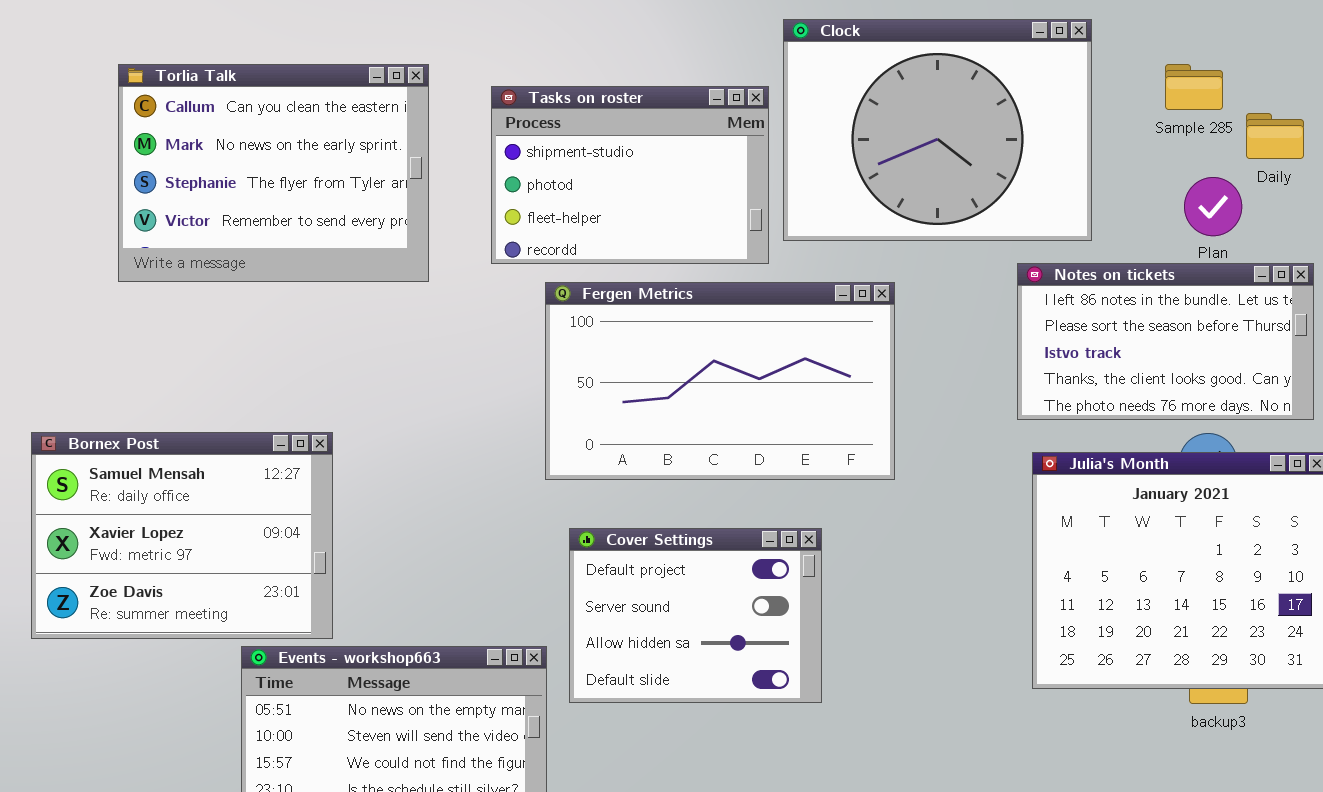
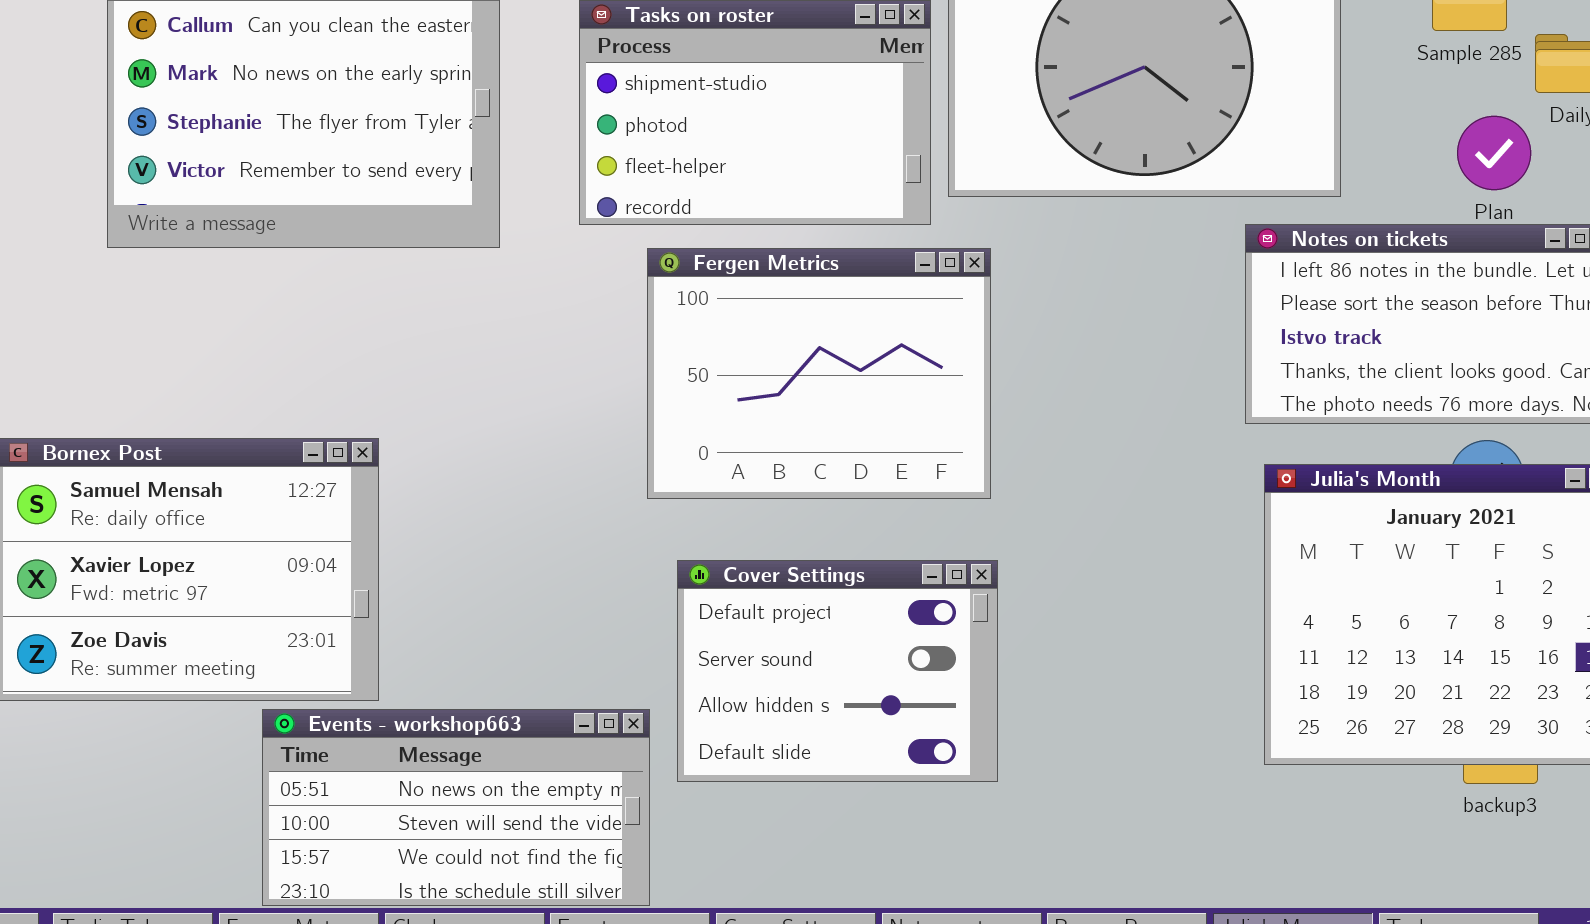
Fergen Metrics: [545,282,895,480] -> [647,248,991,499], resized

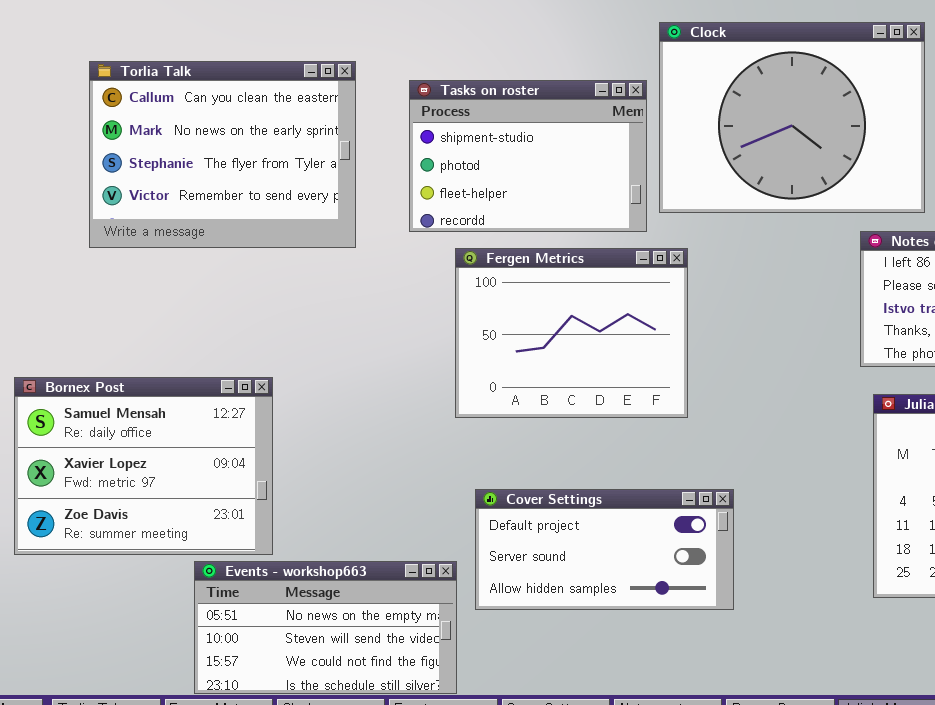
Cover Settings: [677,560,998,782] -> [475,489,734,610], resized

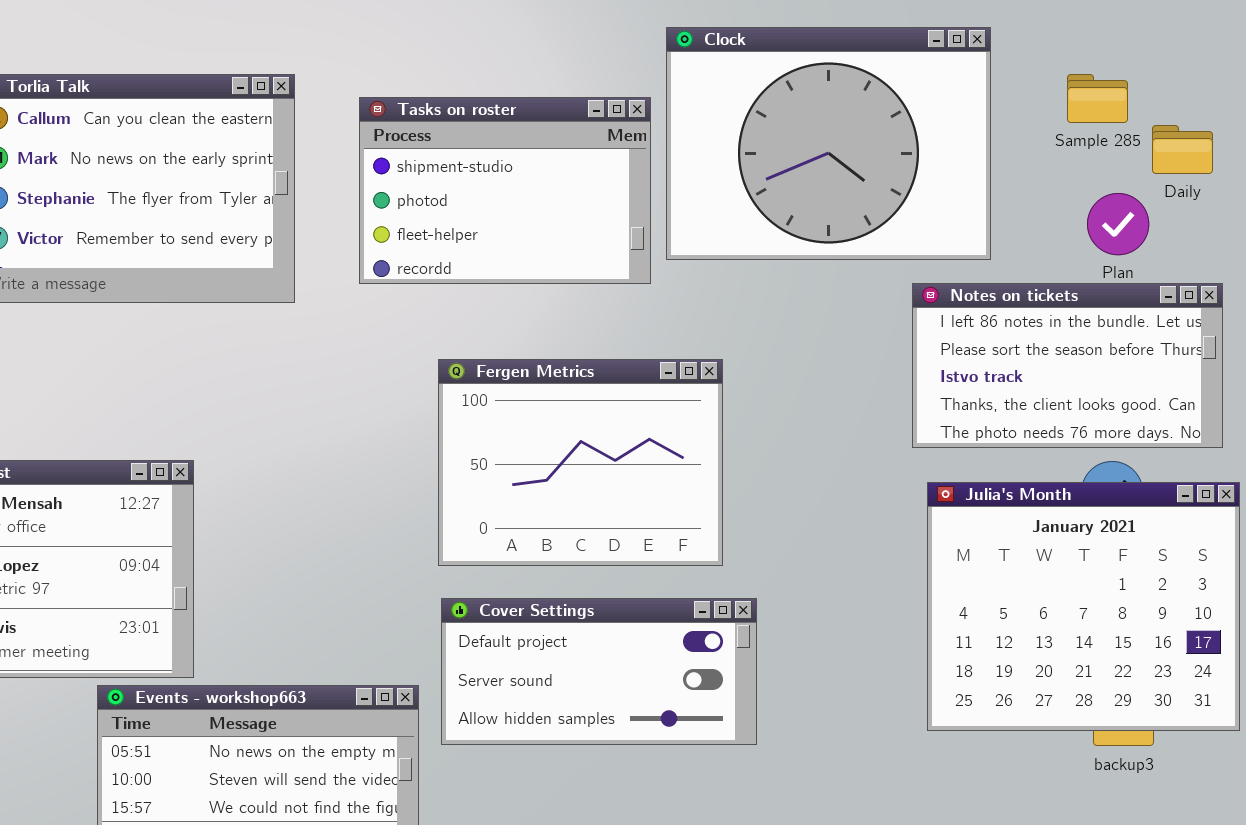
Fergen Metrics: [455,248,688,418] -> [438,359,723,566], moved

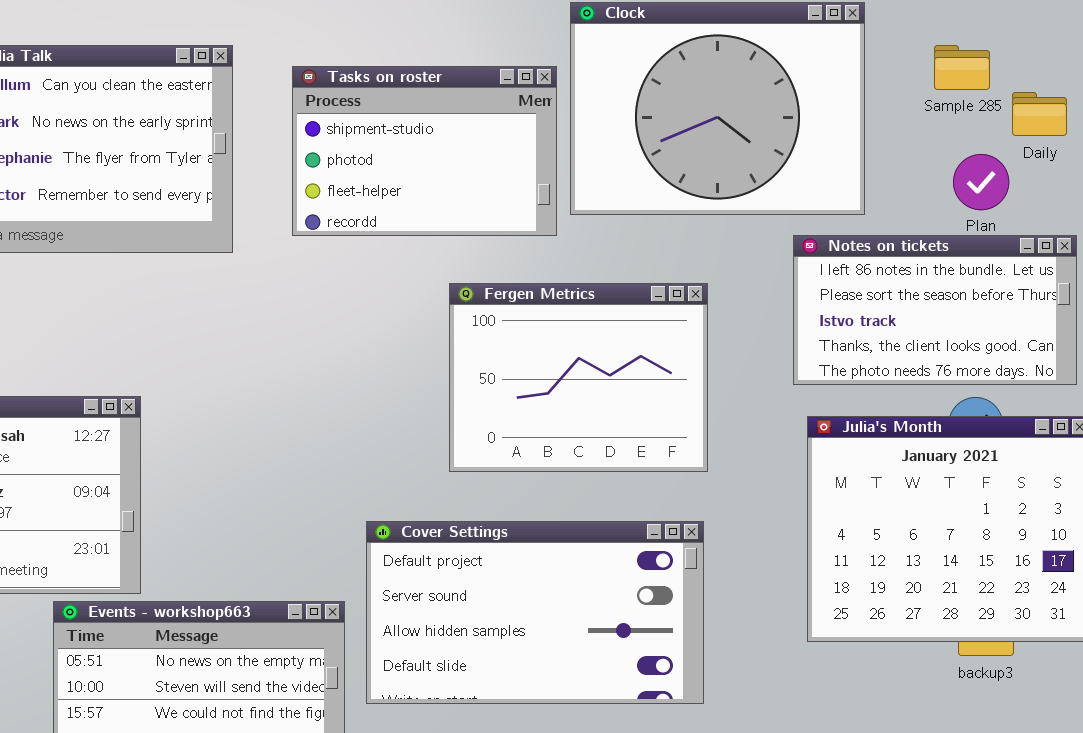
Fergen Metrics: [438,359,723,566] -> [449,283,708,472], moved
Cover Settings: [441,598,757,745] -> [366,521,704,704], resized

